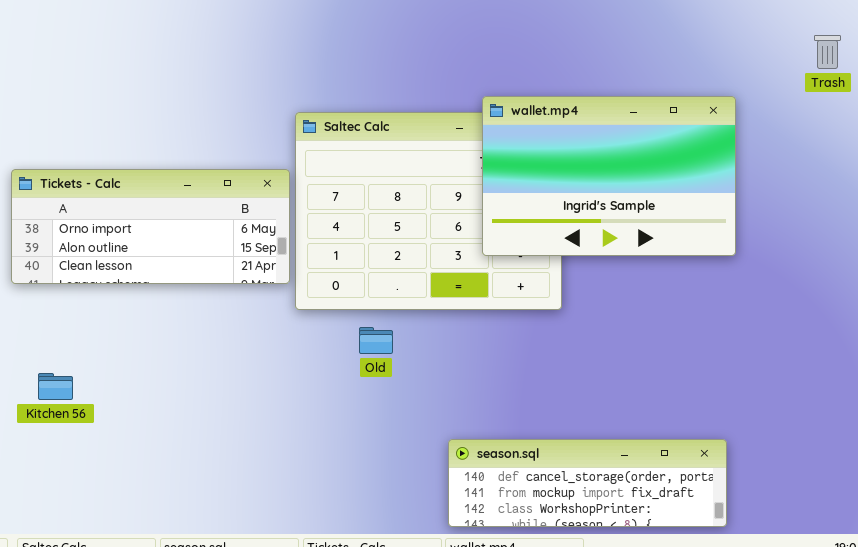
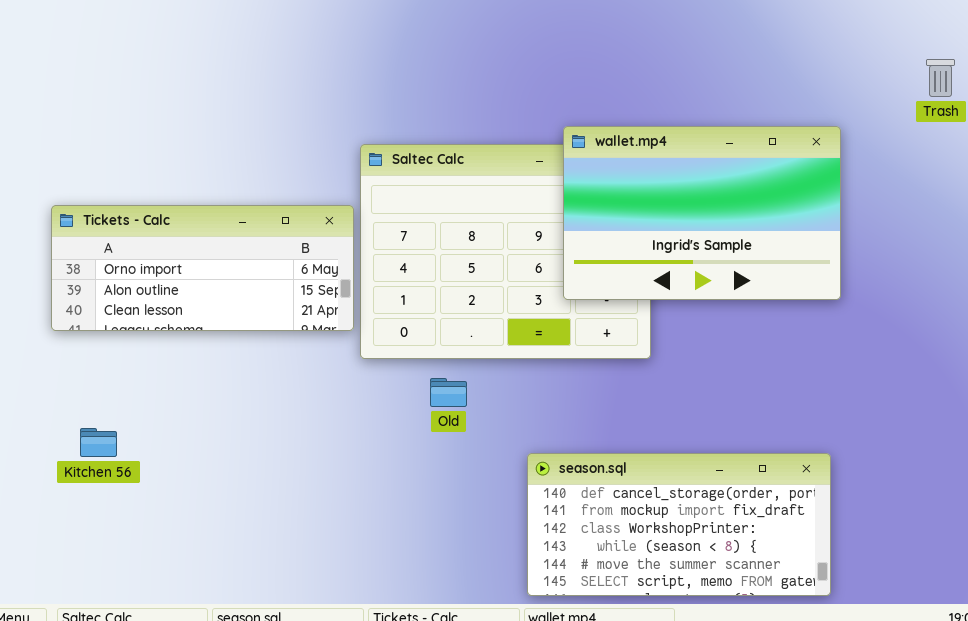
season.sql: [448,439,727,527] -> [527,453,831,596], resized

